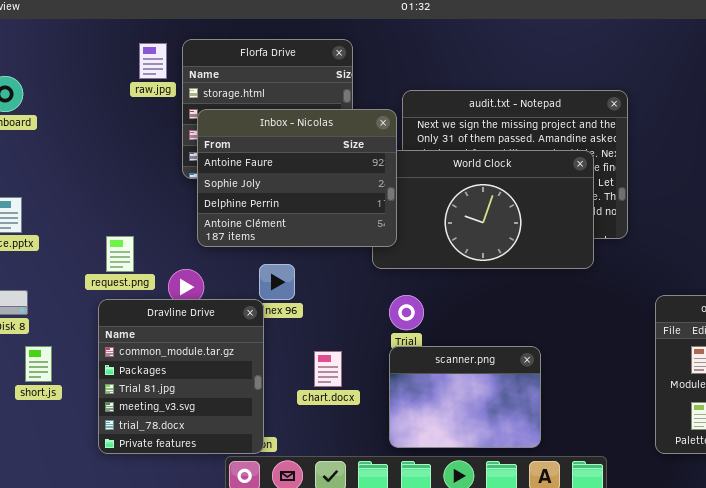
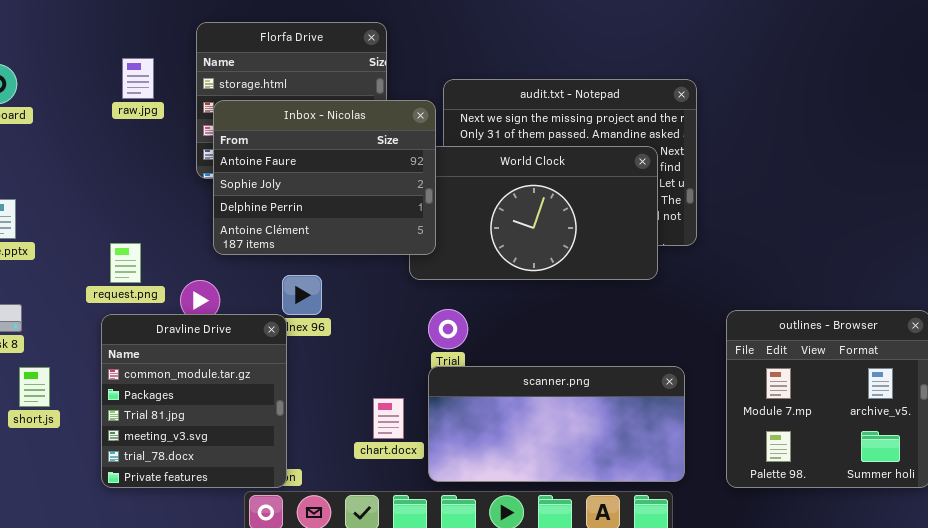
raw.jpg: [139,43,167,79] -> [122,58,154,99], moved
scanner.png: [389,346,541,448] -> [428,366,685,482], resized
chart.docx: [314,351,342,387] -> [373,398,404,439], moved

